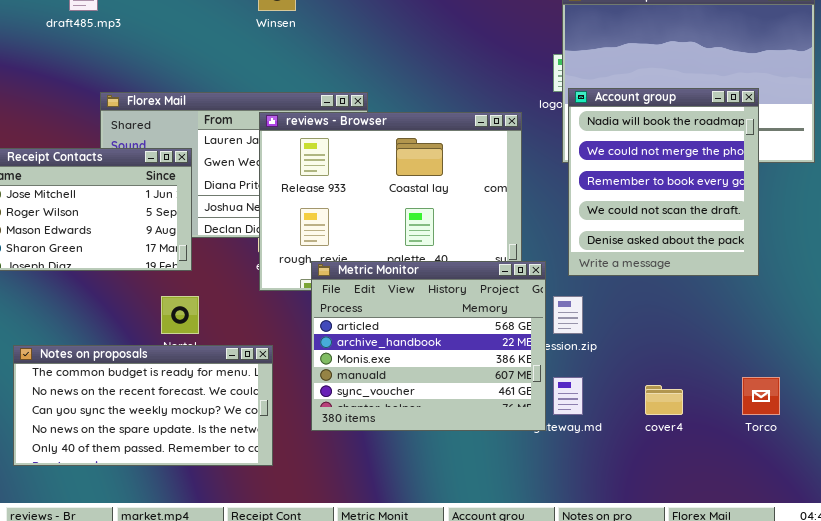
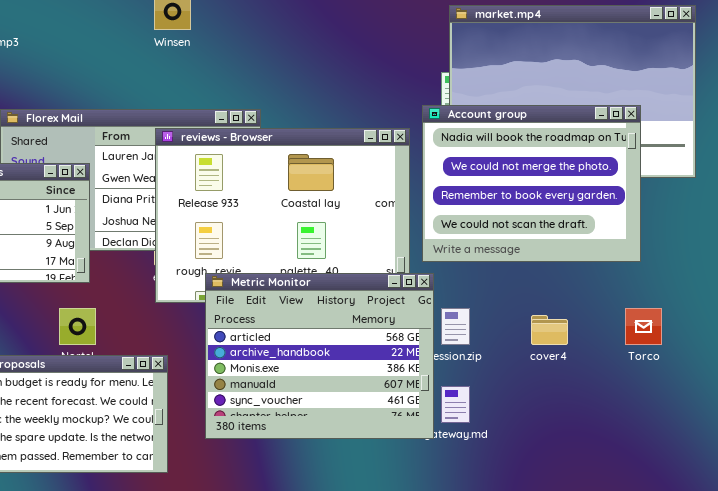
Account group: [568,88,759,276] -> [422,105,641,262], resized
Torco: [742,377,780,415] -> [625,308,662,345], moved
cover4: [645,385,683,415] -> [531,315,568,345], moved

